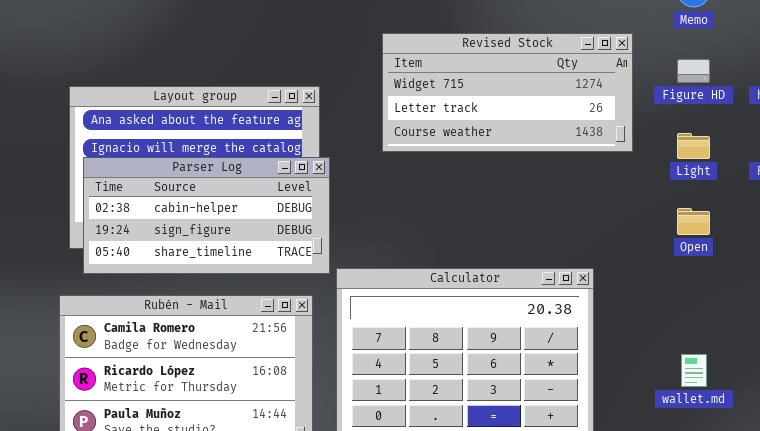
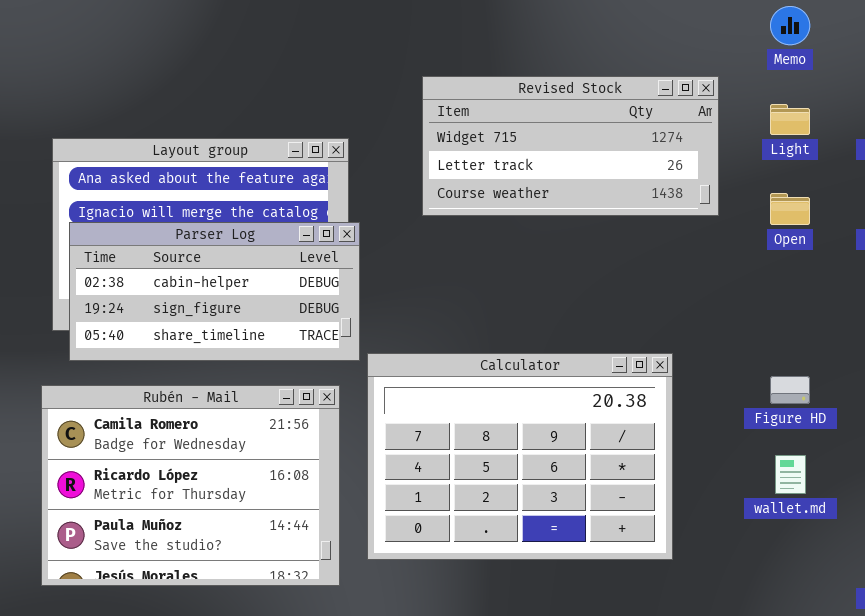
Figure HD: [677,59,710,83] -> [770,376,810,404], moved
Light: [677,133,710,159] -> [770,104,810,135], moved
Open: [677,208,710,235] -> [770,193,810,225], moved

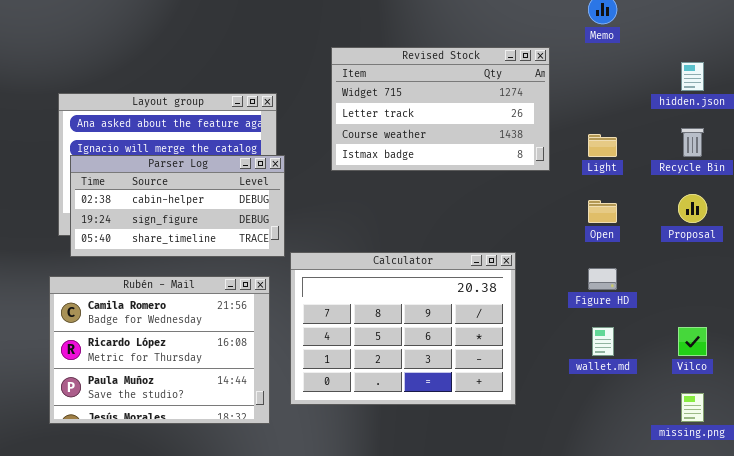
Revised Stock: [422,76,719,216] -> [331,47,550,171], resized
Light: [770,104,810,135] -> [588,134,617,157], moved
Open: [770,193,810,225] -> [588,200,617,223], moved

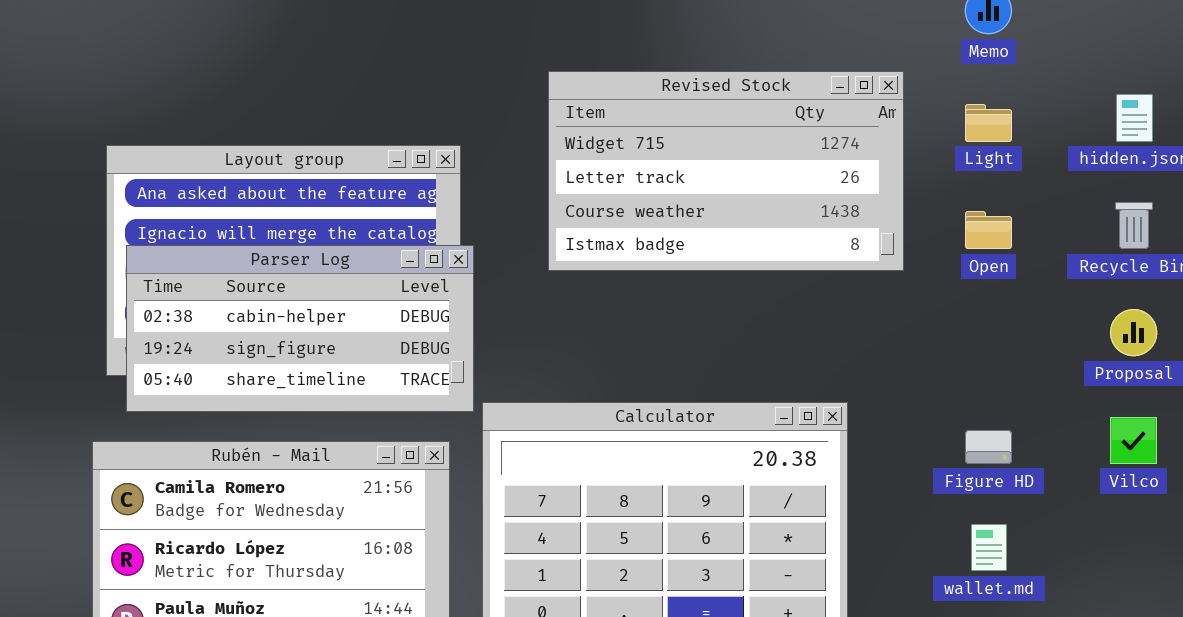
Light: [588,134,617,157] -> [965,104,1012,142], moved
Open: [588,200,617,223] -> [965,211,1012,249], moved
Vilco: [678,327,707,356] -> [1110,417,1157,464], moved

